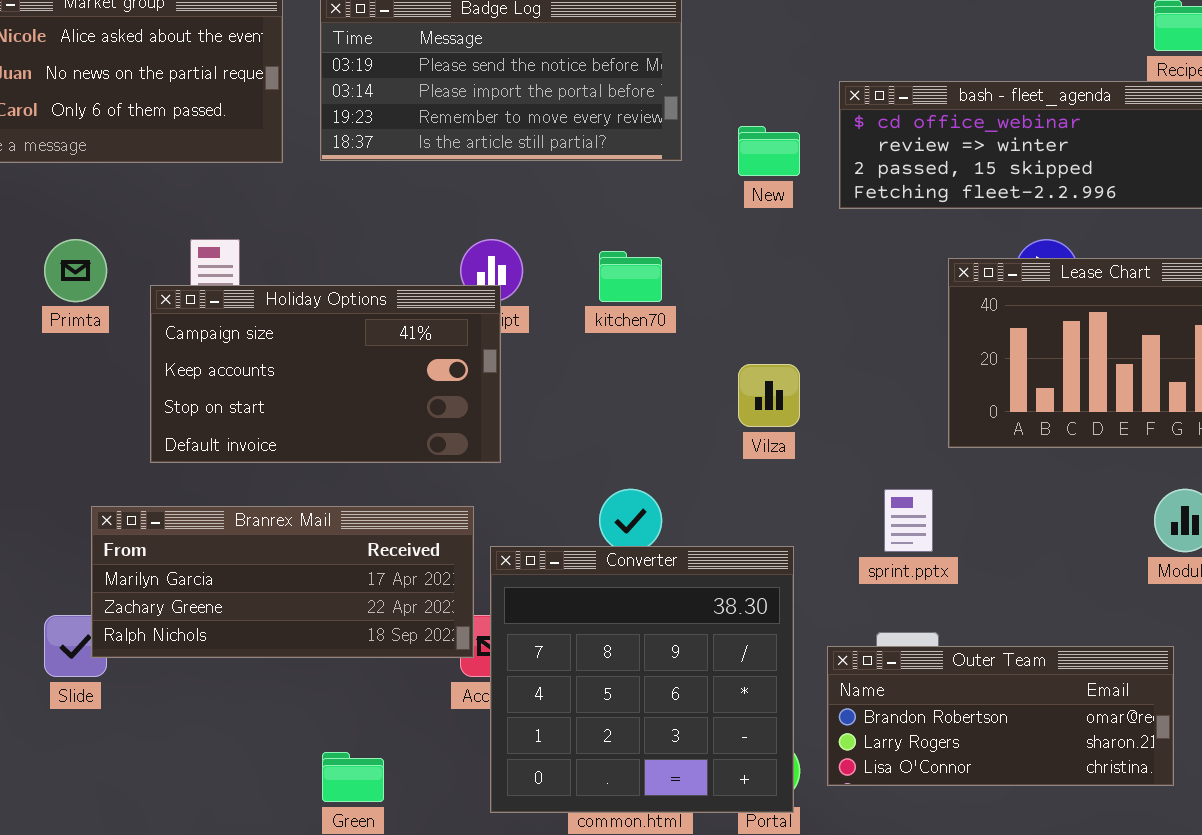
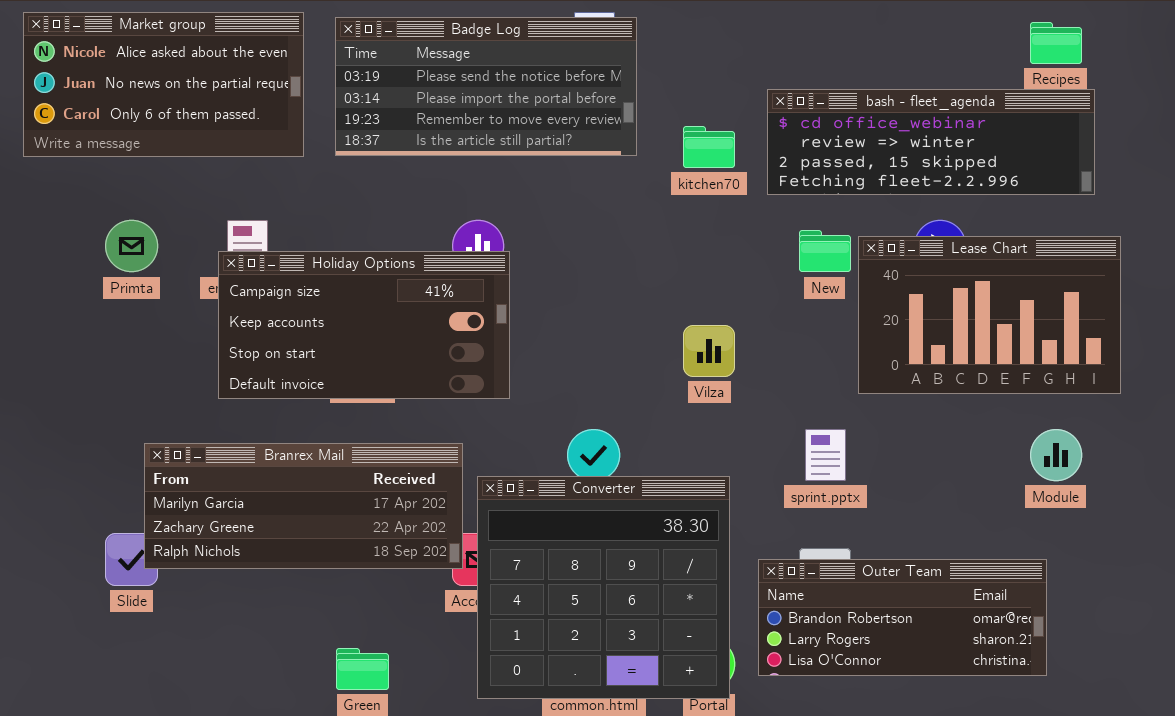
New: [738,126,800,176] -> [799,230,851,272], moved
kitchen70: [599,251,662,302] -> [683,126,735,168], moved
Holiday Options: [150,285,501,463] -> [218,251,510,399], moved

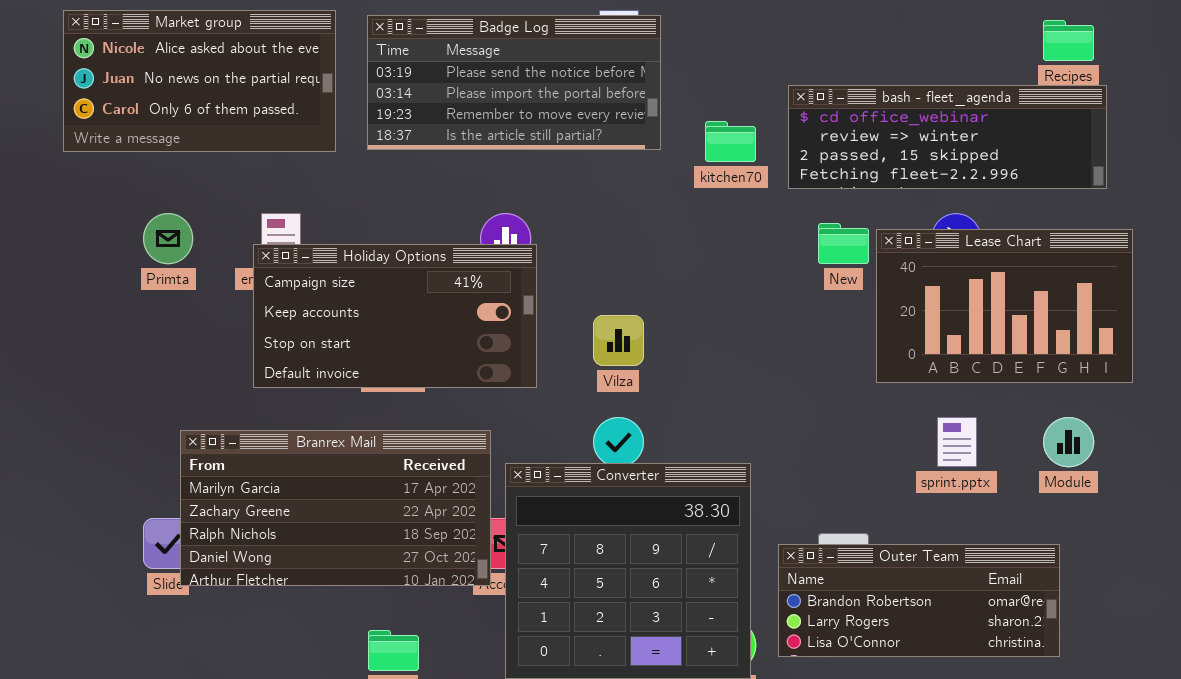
Vilza: [683,325,735,377] -> [593,315,644,366], moved
sprint.pptx: [805,429,846,481] -> [937,417,977,467], moved
Branrex Mail: [144,443,463,569] -> [180,430,491,586], resized

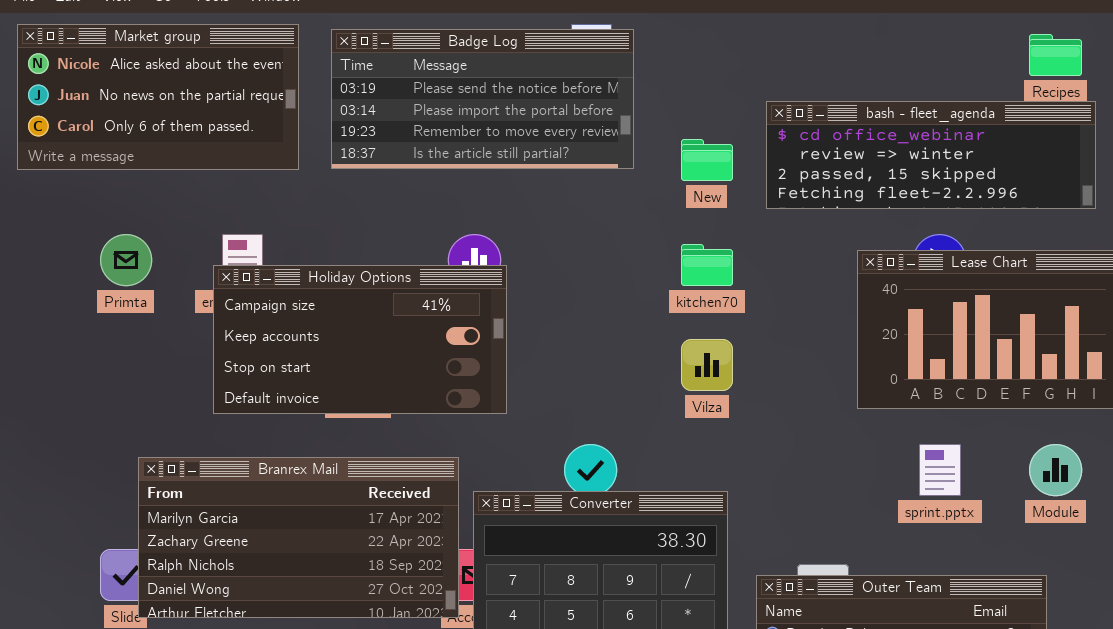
kitchen70: [705,121,756,162] -> [681,244,733,286], moved
New: [818,223,869,264] -> [681,139,733,181], moved
Vilza: [593,315,644,366] -> [681,339,733,391], moved

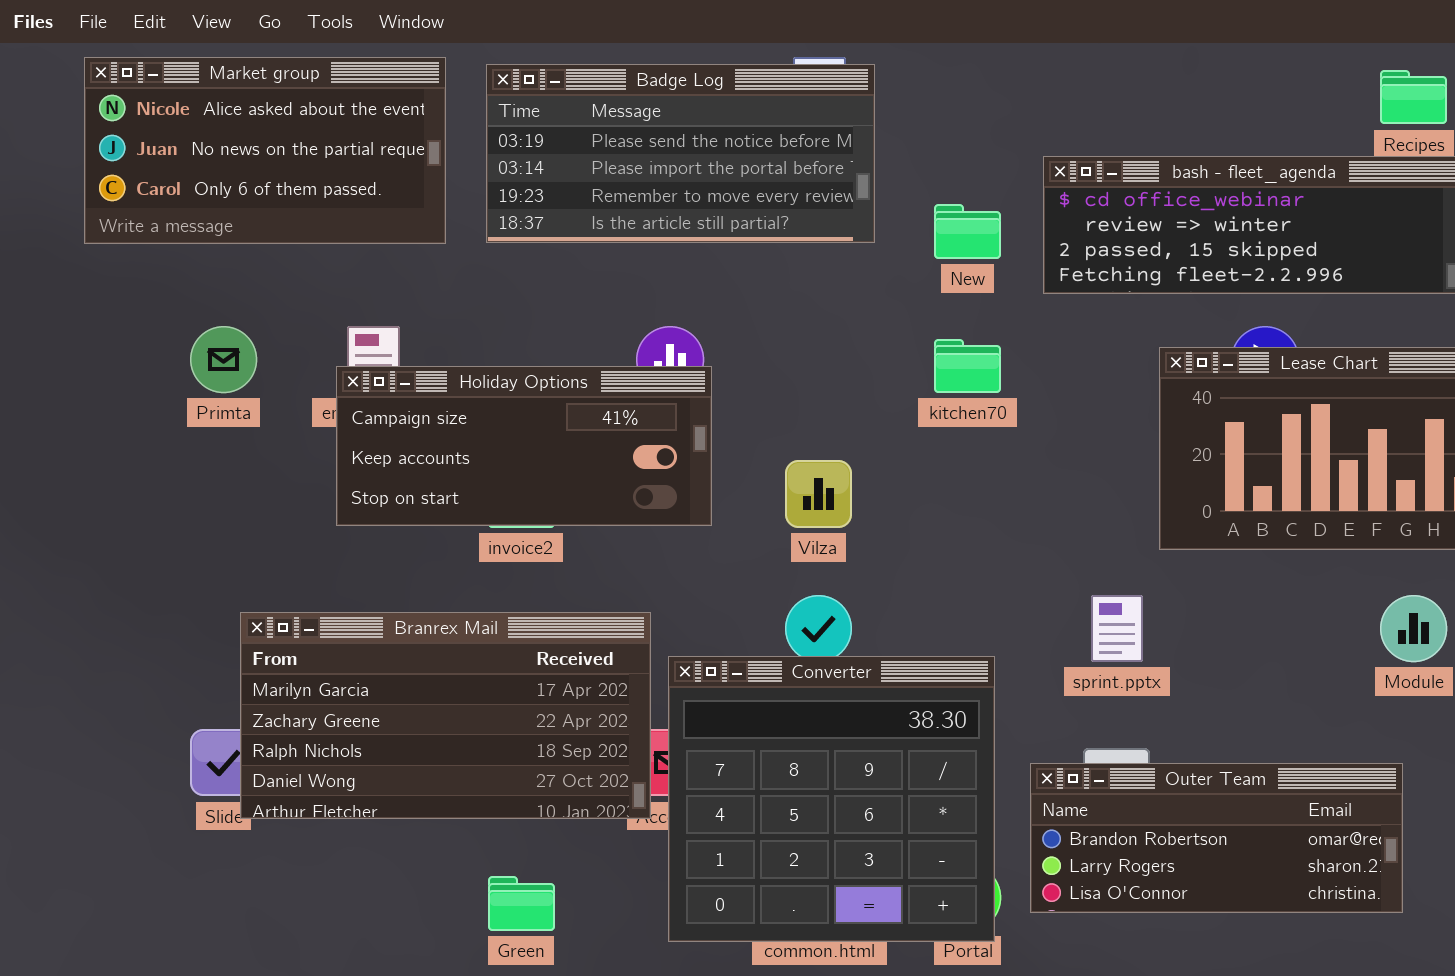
Holiday Options: [213,265,507,414] -> [336,366,712,526], resized
Vilza: [681,339,733,391] -> [785,460,852,528], moved
sprint.pptx: [919,444,961,496] -> [1091,595,1143,662], moved

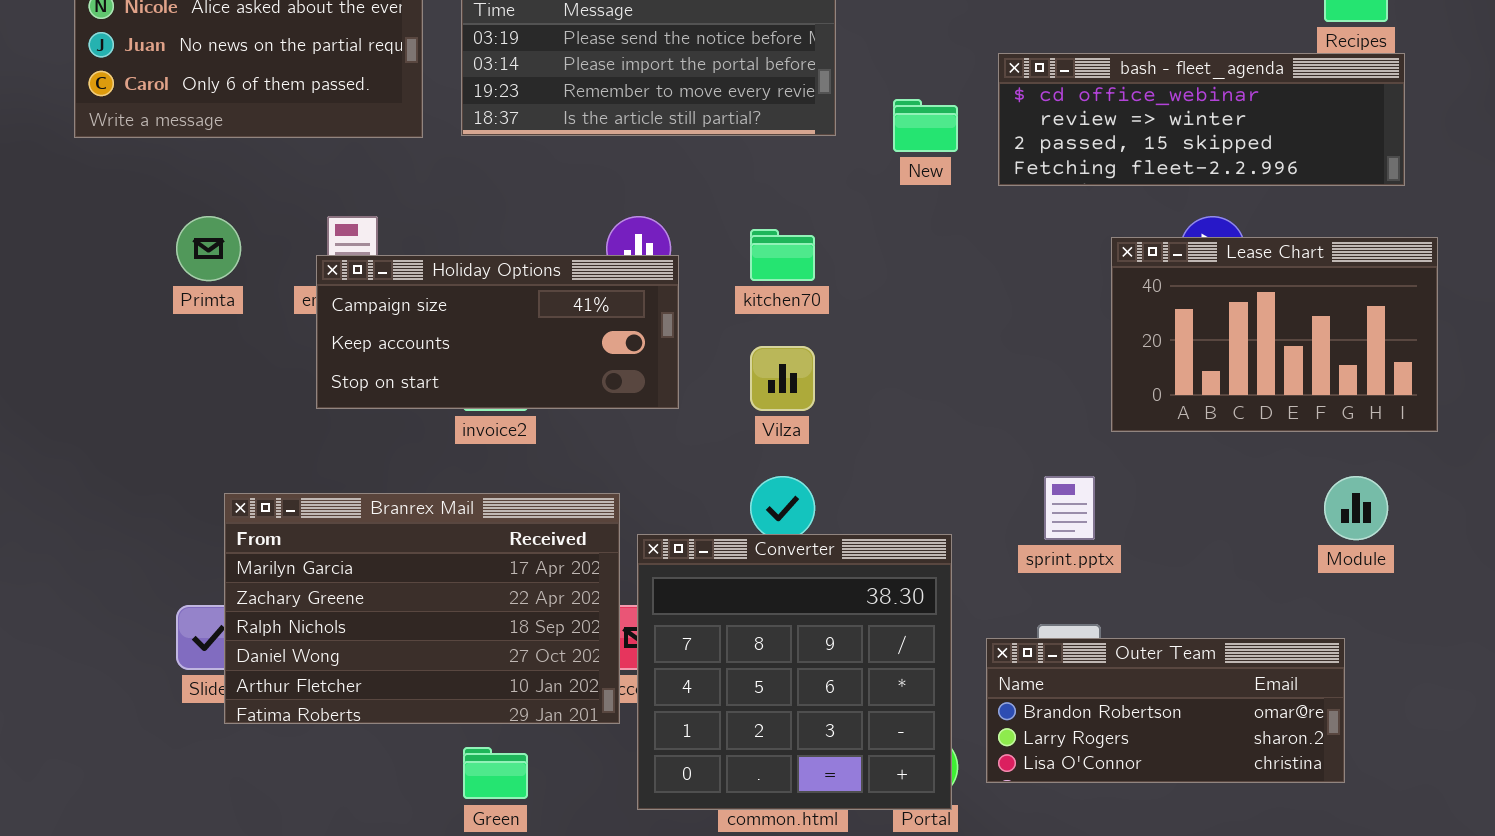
kitchen70: [934,339,1001,393] -> [750,229,815,281], moved
Branrex Mail: [240,612,651,819] -> [224,493,620,724], resized

